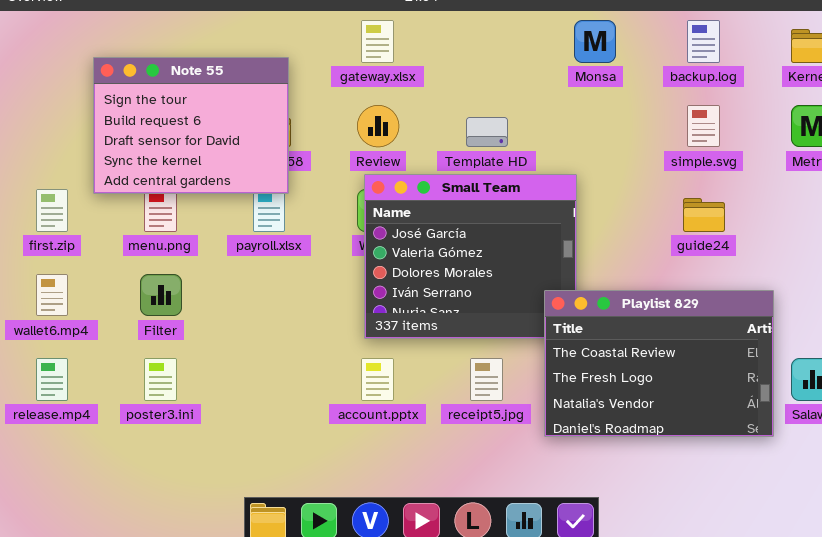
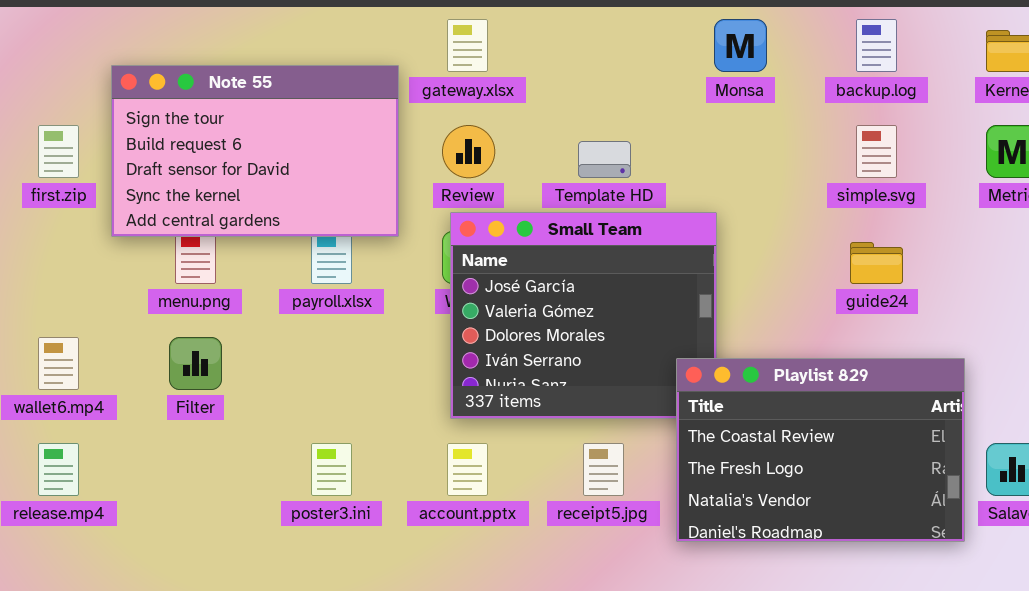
Note 55: [93,57,289,194] -> [111,65,399,237], resized
first.zip: [36,189,68,232] -> [38,125,79,178], moved
poster3.ini: [144,358,177,401] -> [311,443,352,496], moved

